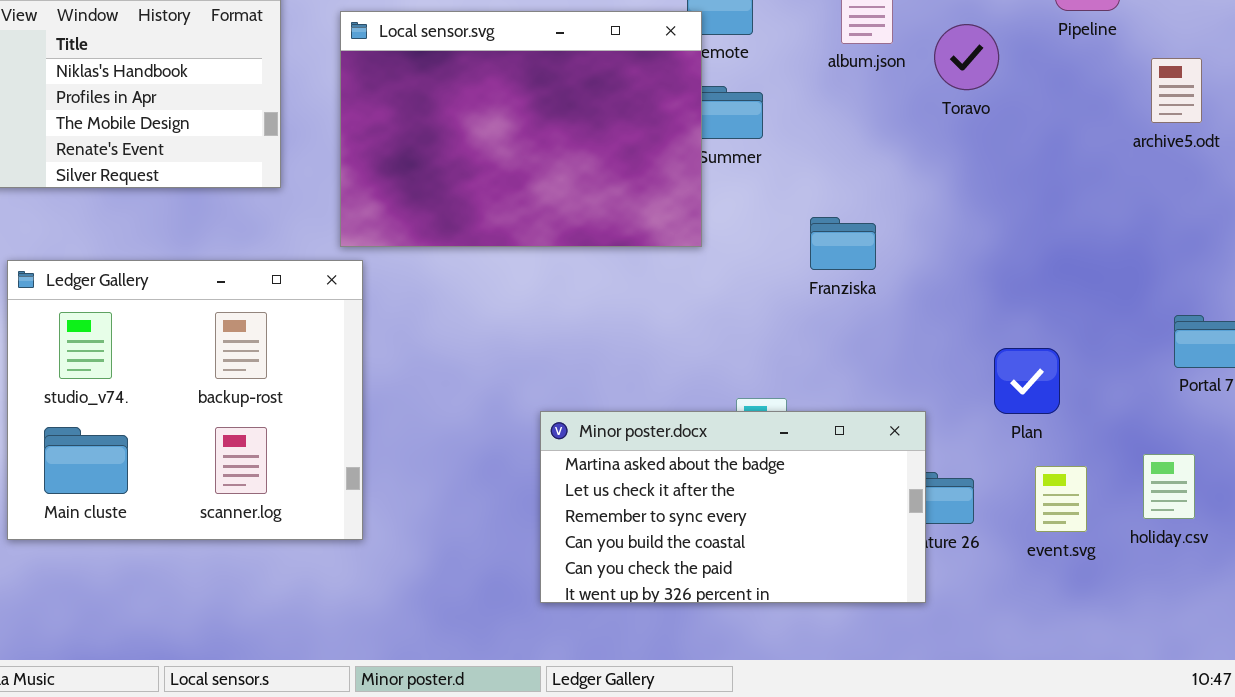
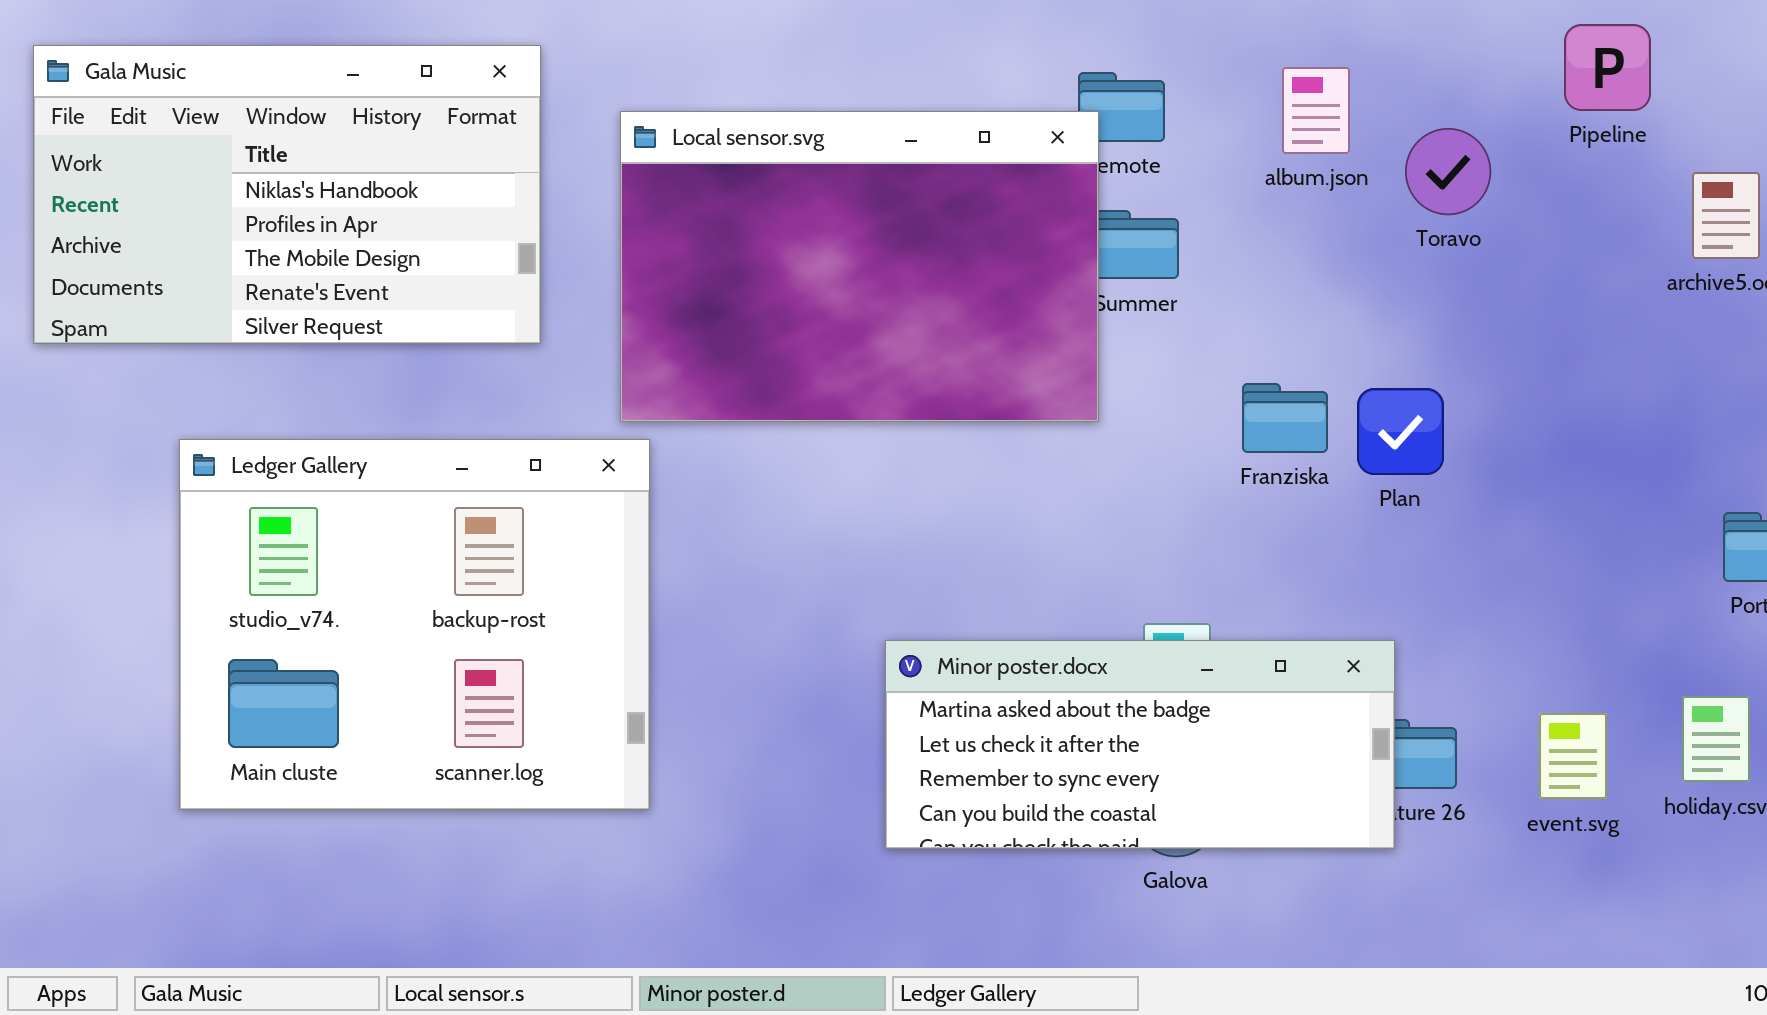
Plan: [994,348,1060,414] -> [1357,388,1444,475], moved
Minor poster.docx: [540,411,926,603] -> [885,640,1395,849], resized

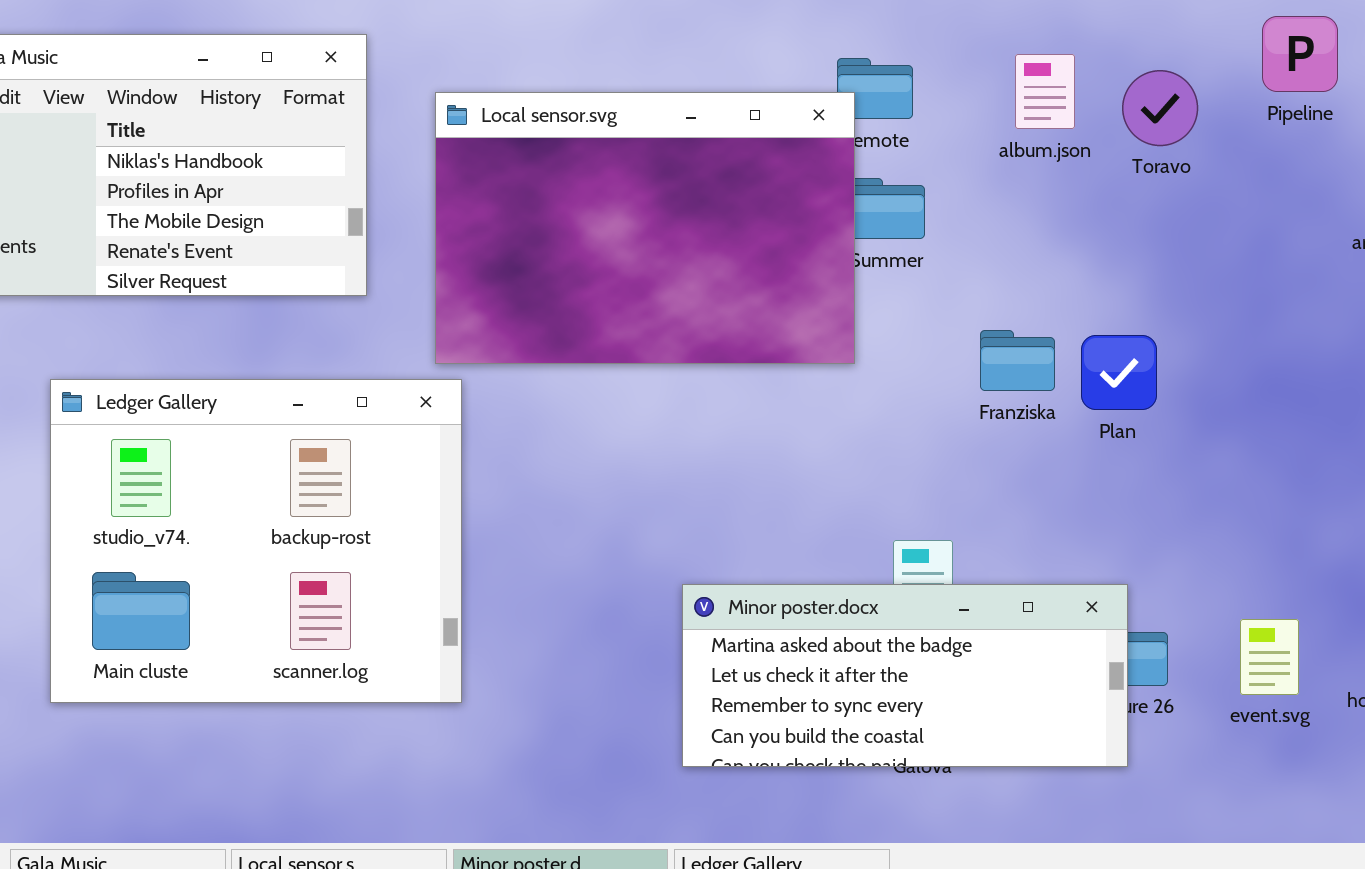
Toravo: [1405,128,1491,215] -> [1122,70,1198,146], moved
Minor poster.docx: [885,640,1395,849] -> [682,584,1128,767], moved

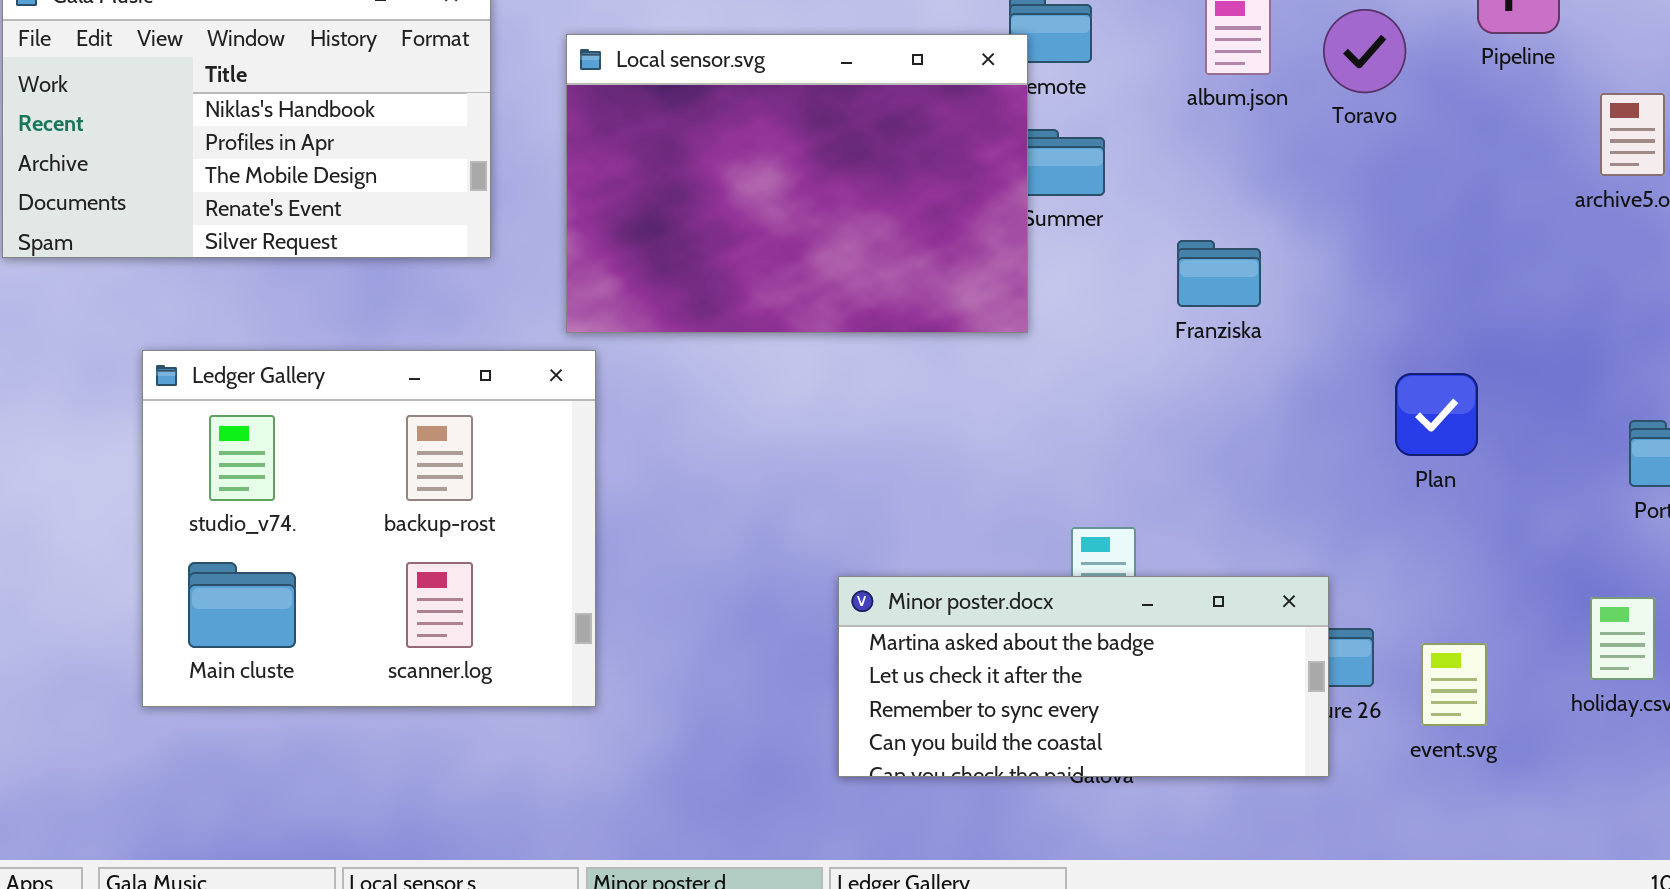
Franziska: [980,330,1055,391] -> [1177,240,1261,307], moved
Plan: [1081,335,1157,410] -> [1395,373,1478,456], moved
event.svg: [1240,619,1299,695] -> [1421,643,1487,726], moved

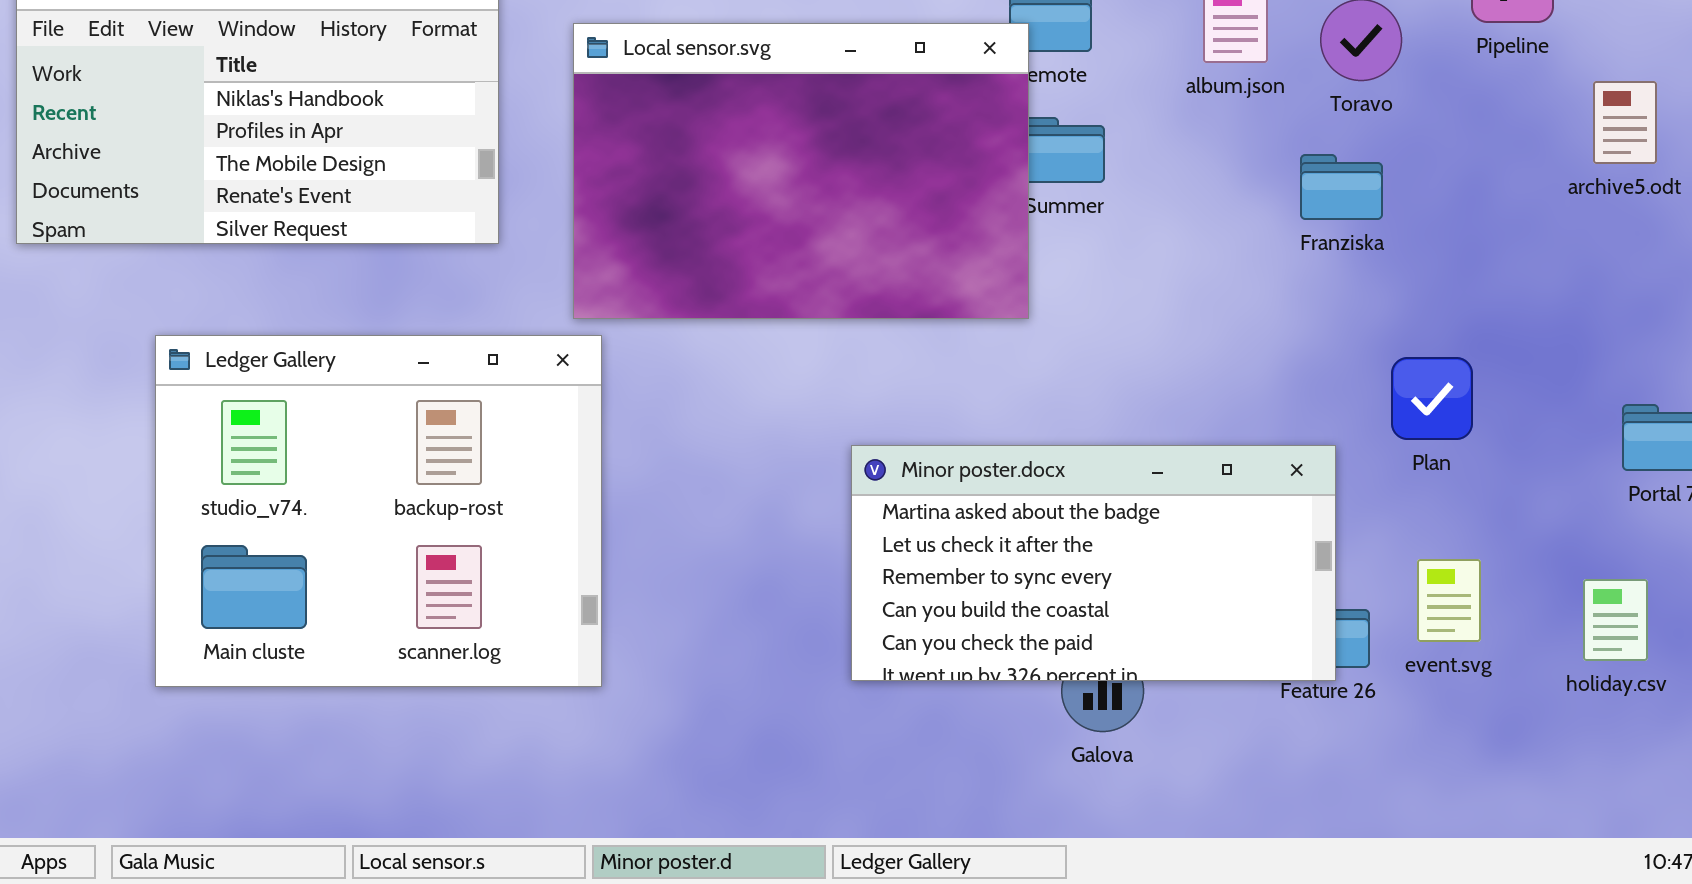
Franziska: [1177,240,1261,307] -> [1300,154,1383,220], moved
Minor poster.docx: [838,576,1329,777] -> [851,445,1336,681], moved, resized
event.svg: [1421,643,1487,726] -> [1417,559,1481,642], moved

